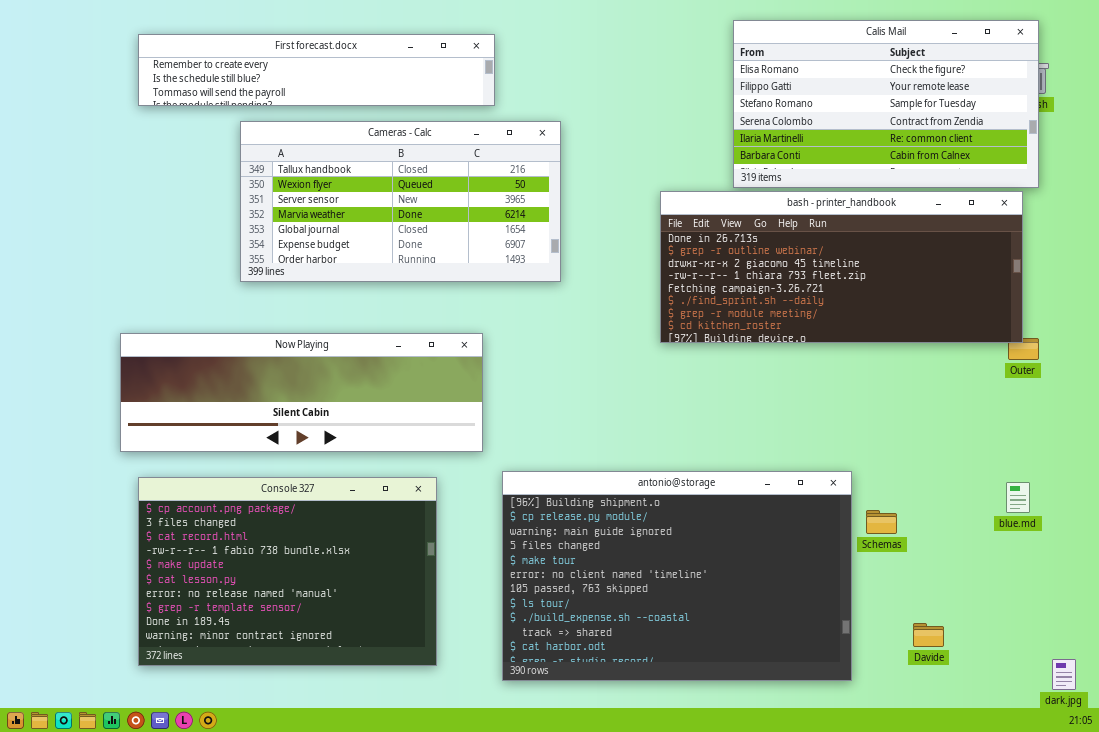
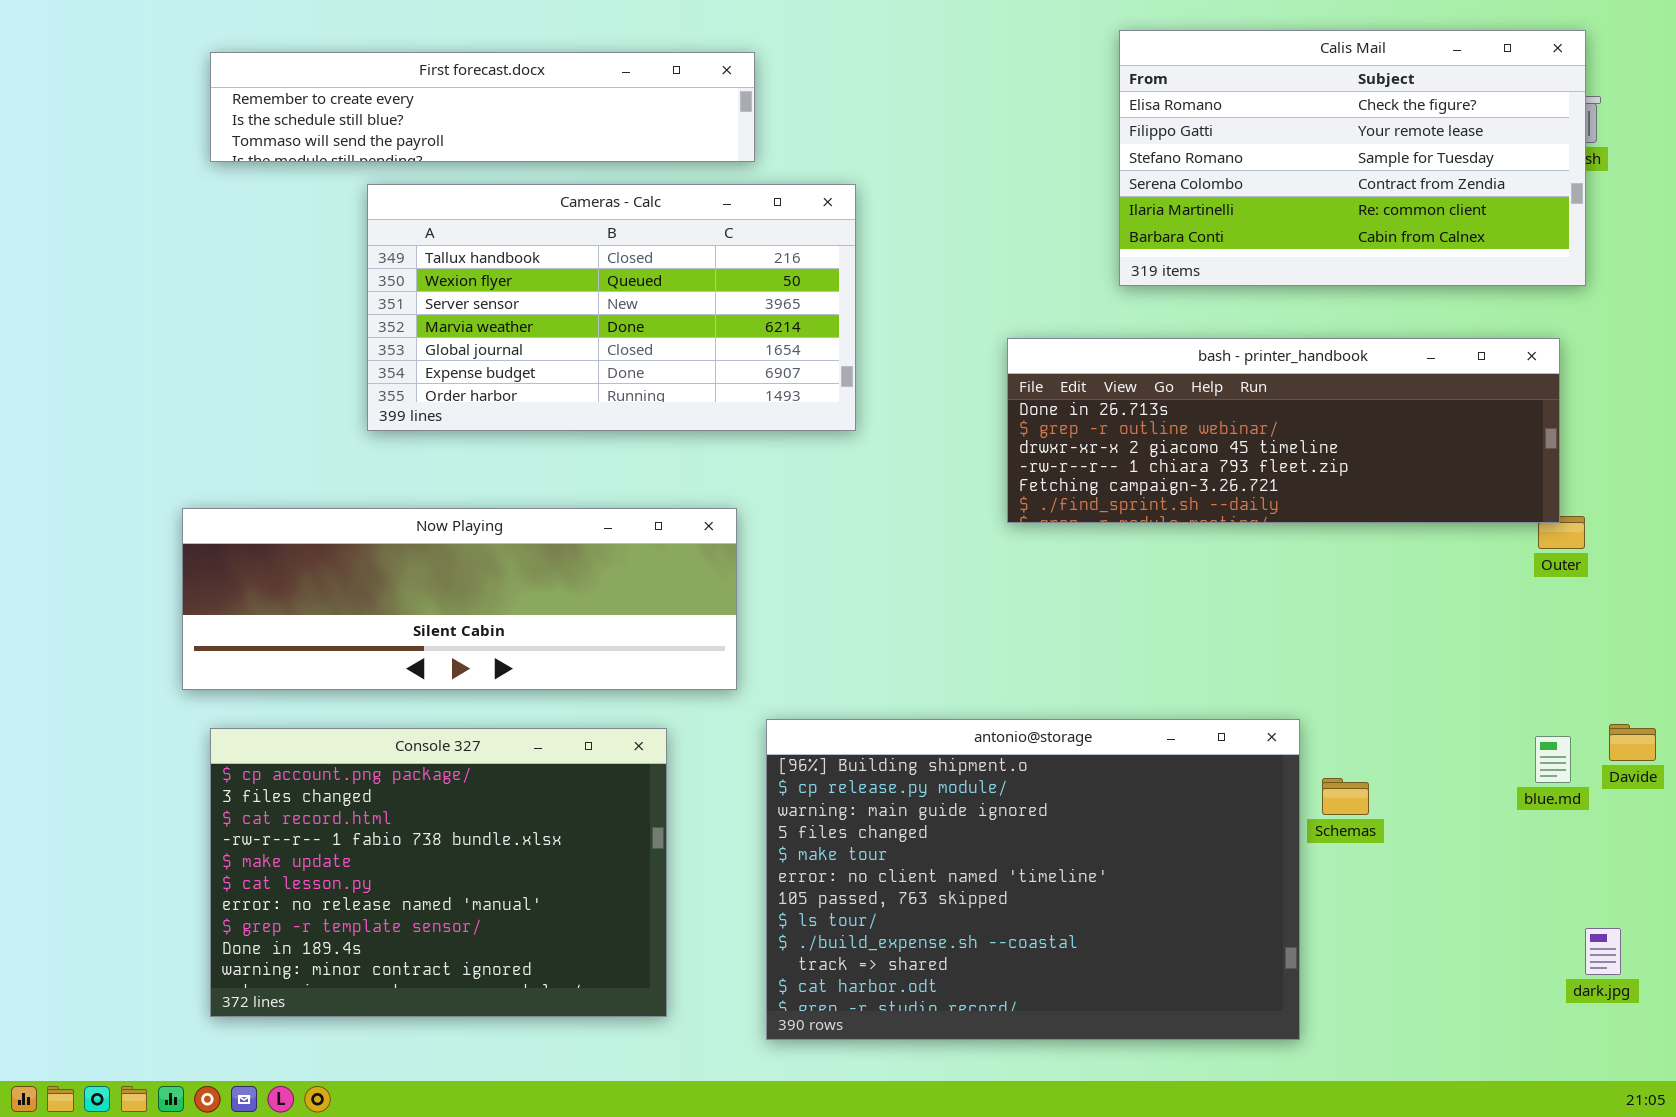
bash - printer_handbook: [660,191,1023,343] -> [1007,338,1560,523], resized
Davide: [913,623,944,647] -> [1609,724,1656,761], moved
dark.jpg: [1052,659,1076,690] -> [1585,928,1621,975], moved

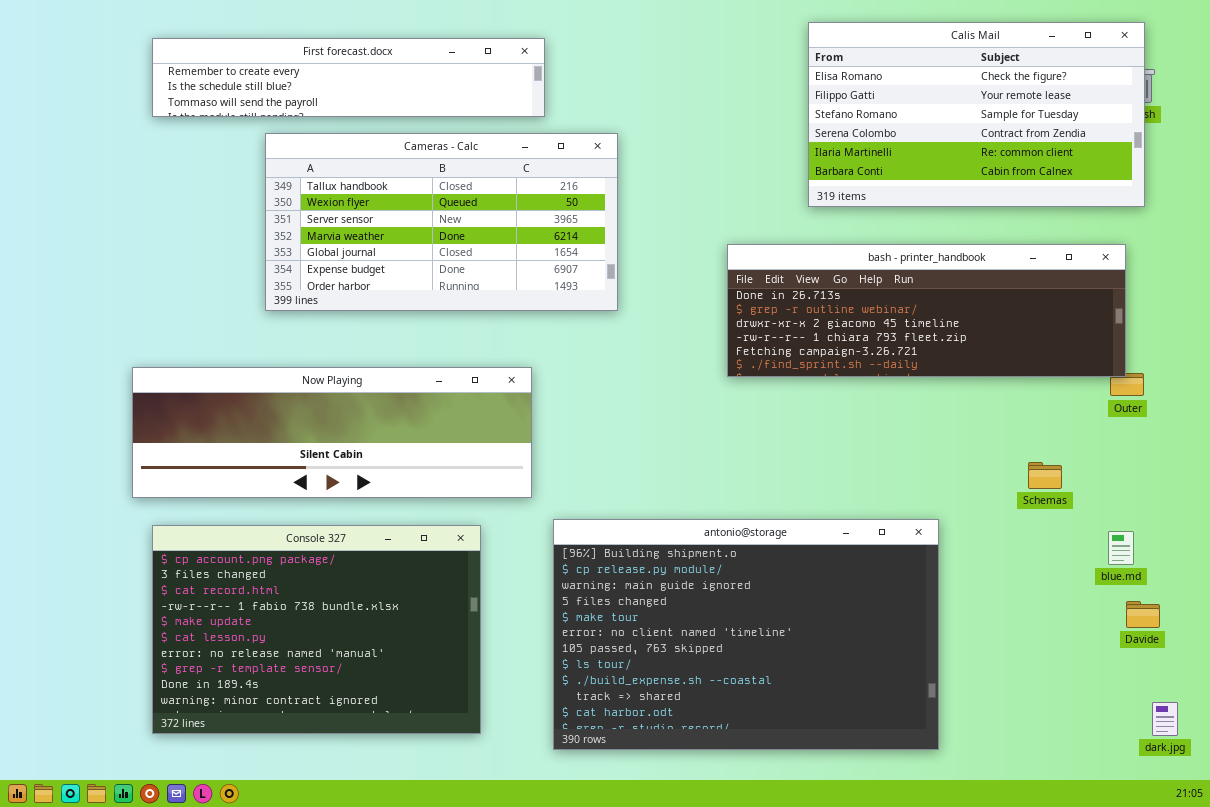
Davide: [1609,724,1656,761] -> [1126,601,1160,628], moved
Schemas: [1322,778,1369,815] -> [1028,462,1062,489], moved
dark.jpg: [1585,928,1621,975] -> [1152,702,1178,736], moved

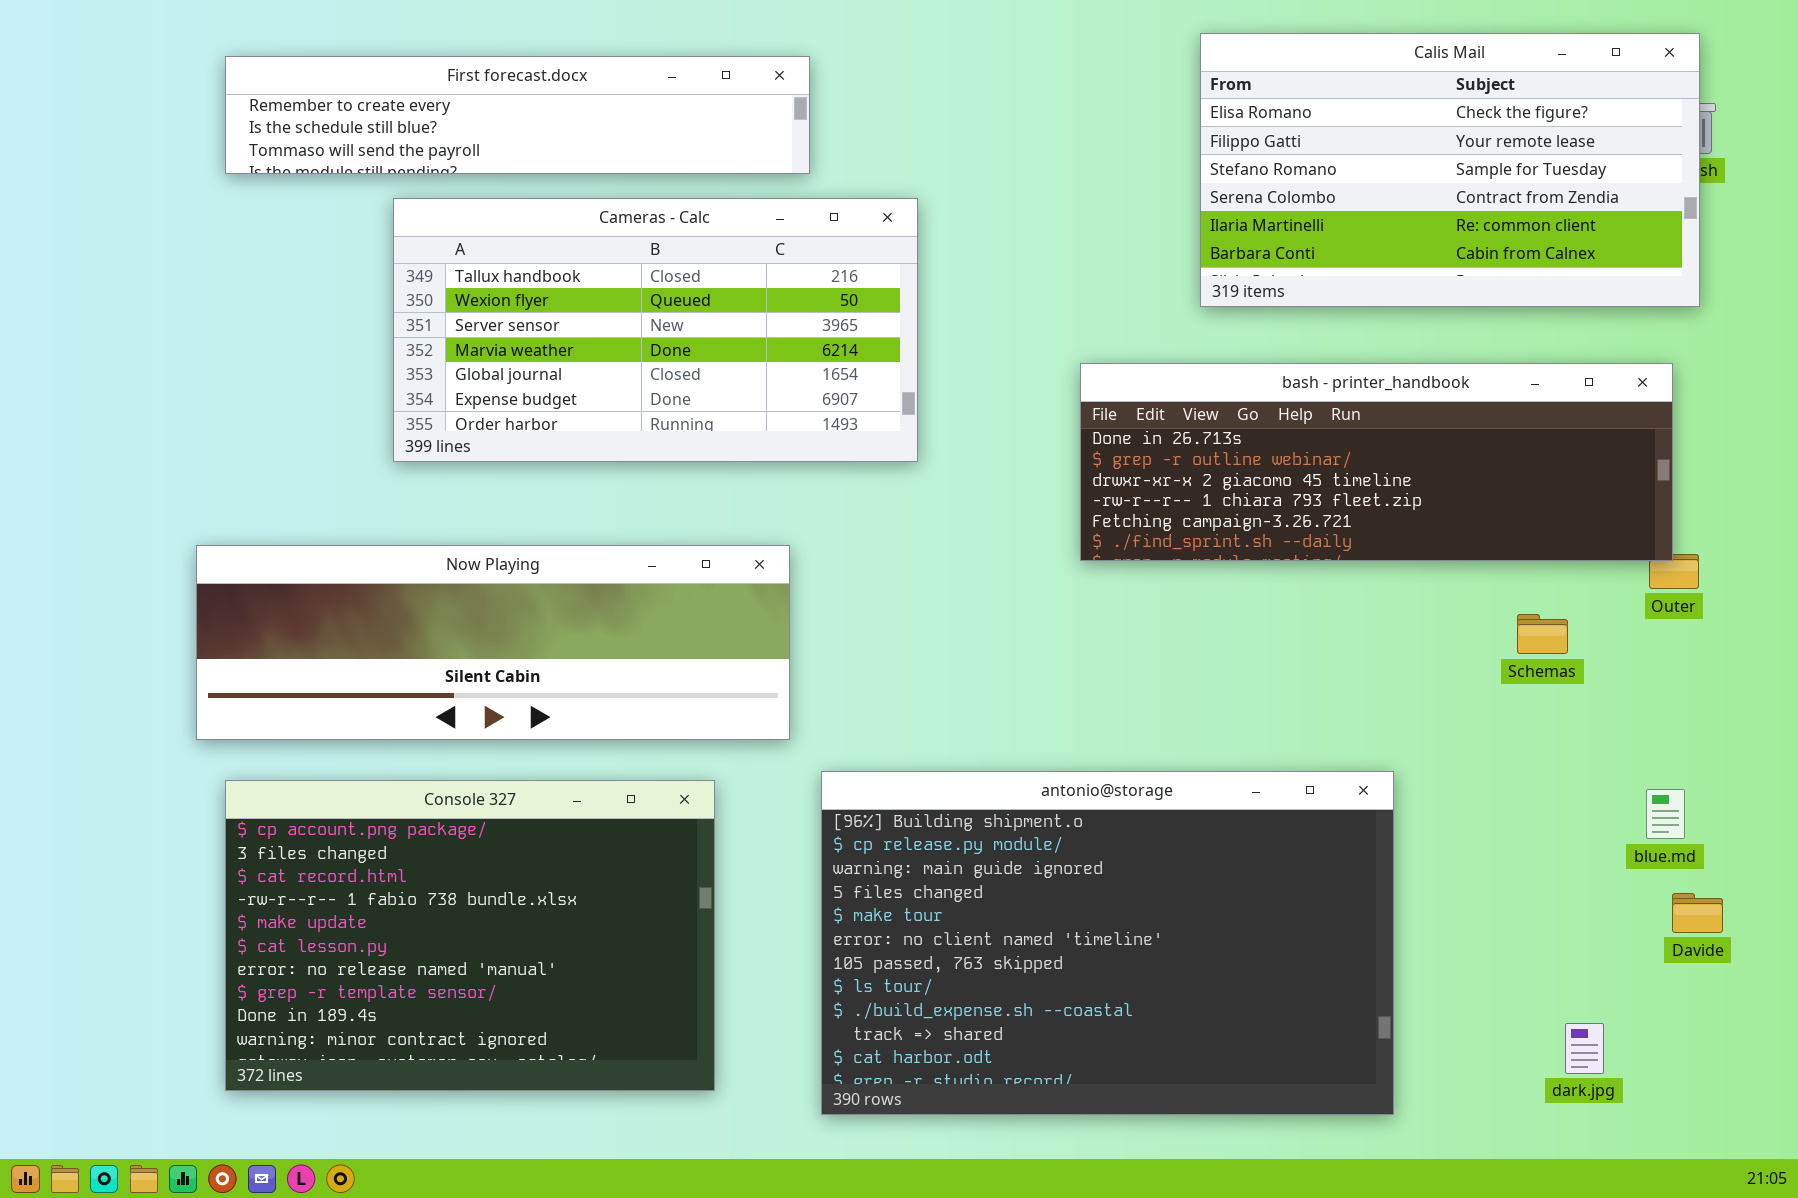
Schemas: [1028,462,1062,489] -> [1517,614,1568,654], moved
dark.jpg: [1152,702,1178,736] -> [1565,1023,1604,1074], moved

